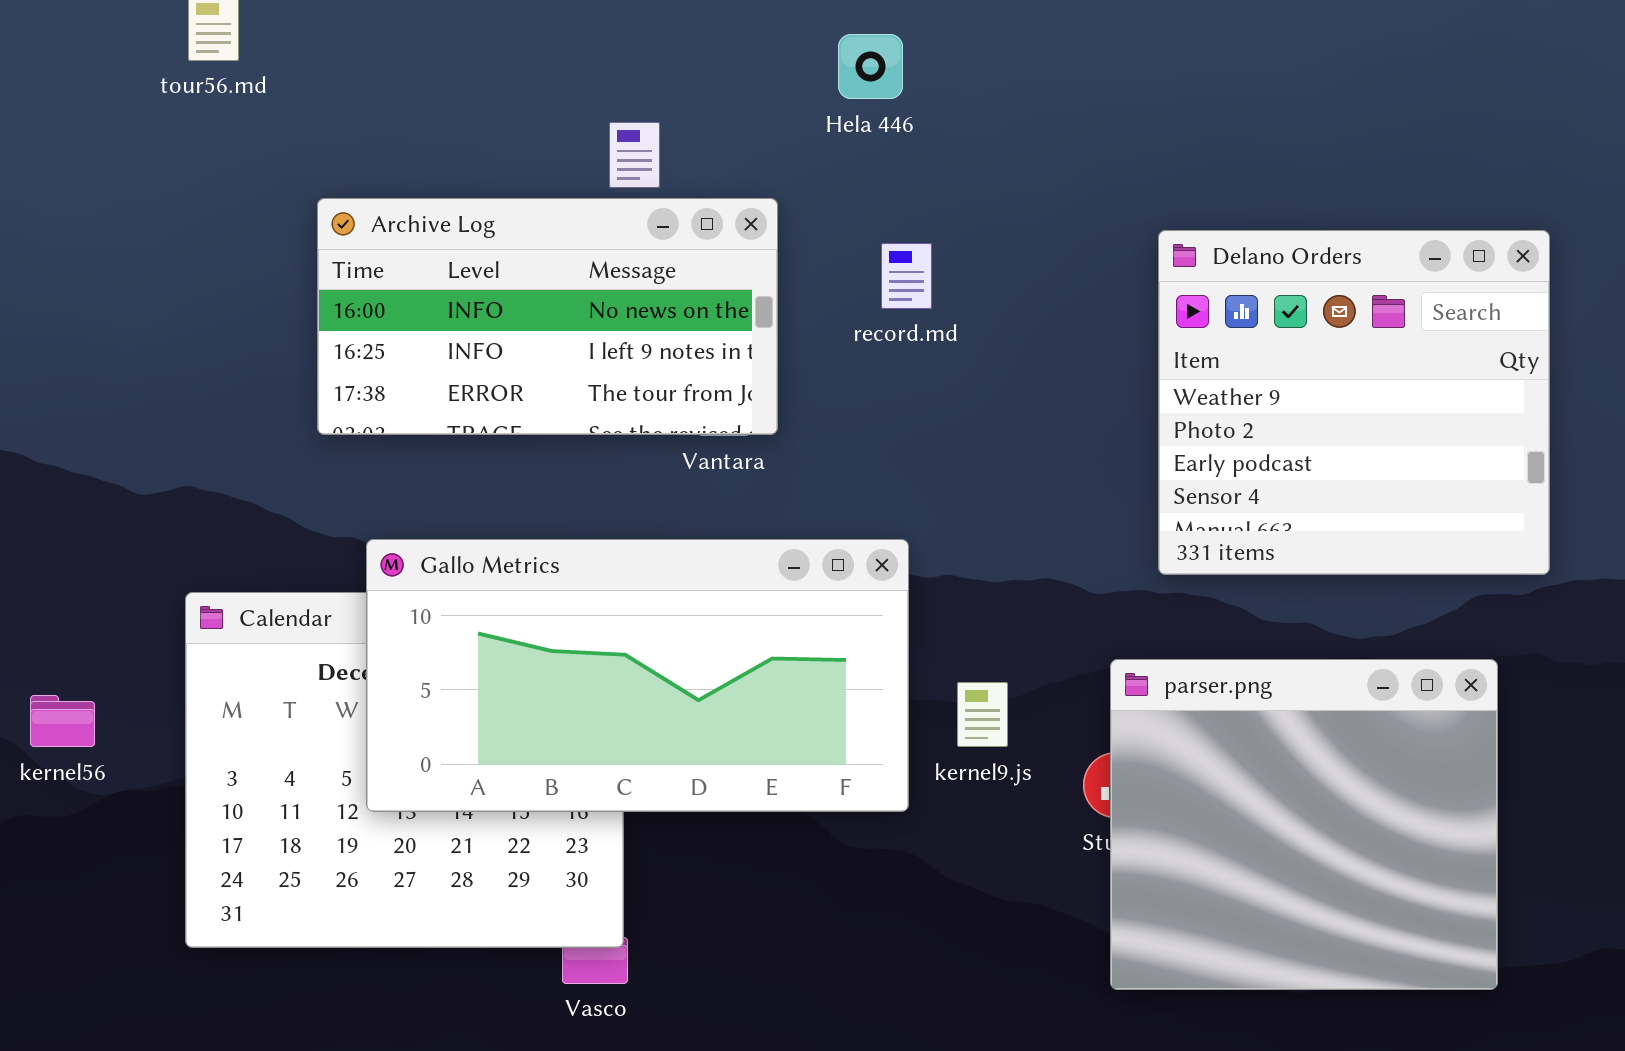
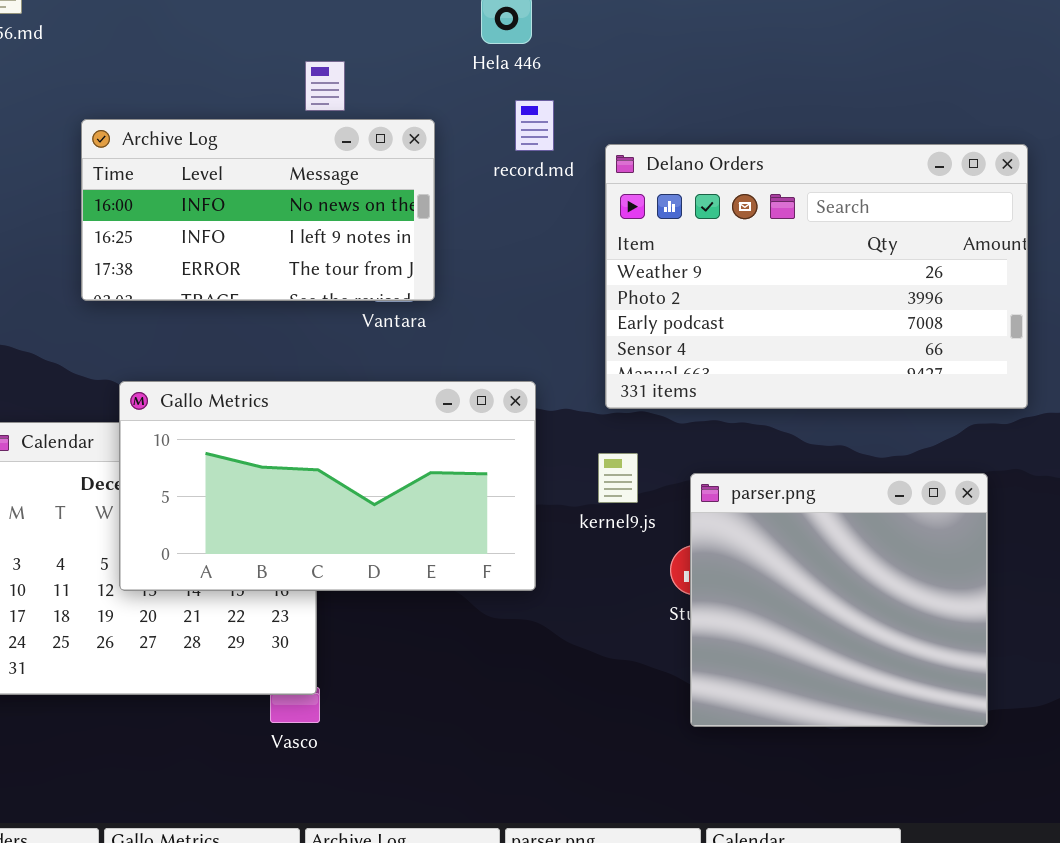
Delano Orders: [1158,230,1550,575] -> [605,144,1028,409], resized
record.md: [881,243,932,309] -> [515,100,554,151], moved
kernel9.js: [957,682,1008,747] -> [598,453,638,503], moved

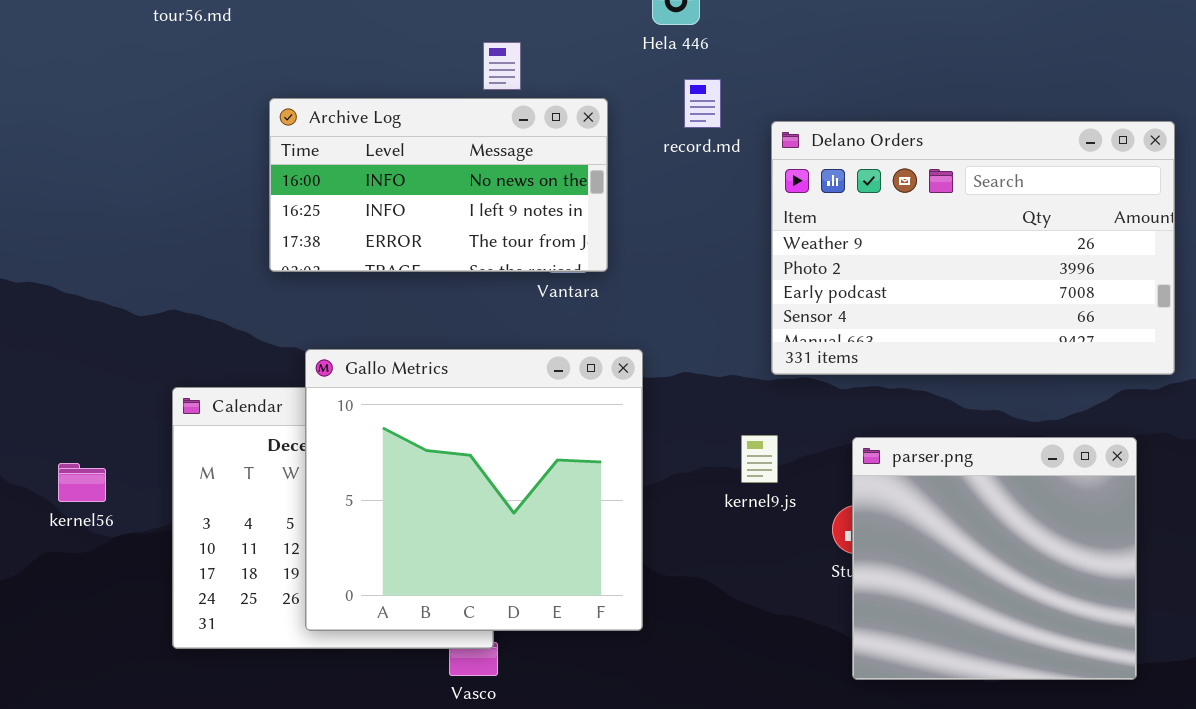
Gallo Metrics: [119,381,536,591] -> [305,349,643,631], resized
kernel9.js: [598,453,638,503] -> [741,435,778,483], moved

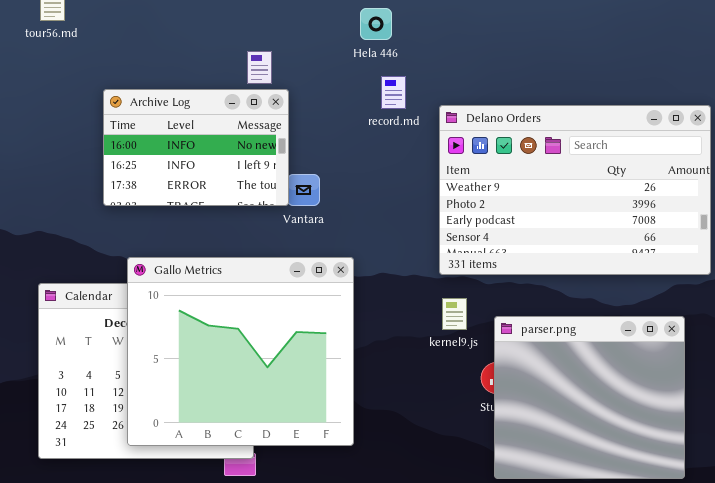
Archive Log: [269,98,608,272] -> [103,89,289,206], resized
kernel9.js: [741,435,778,483] -> [442,298,467,330], moved

